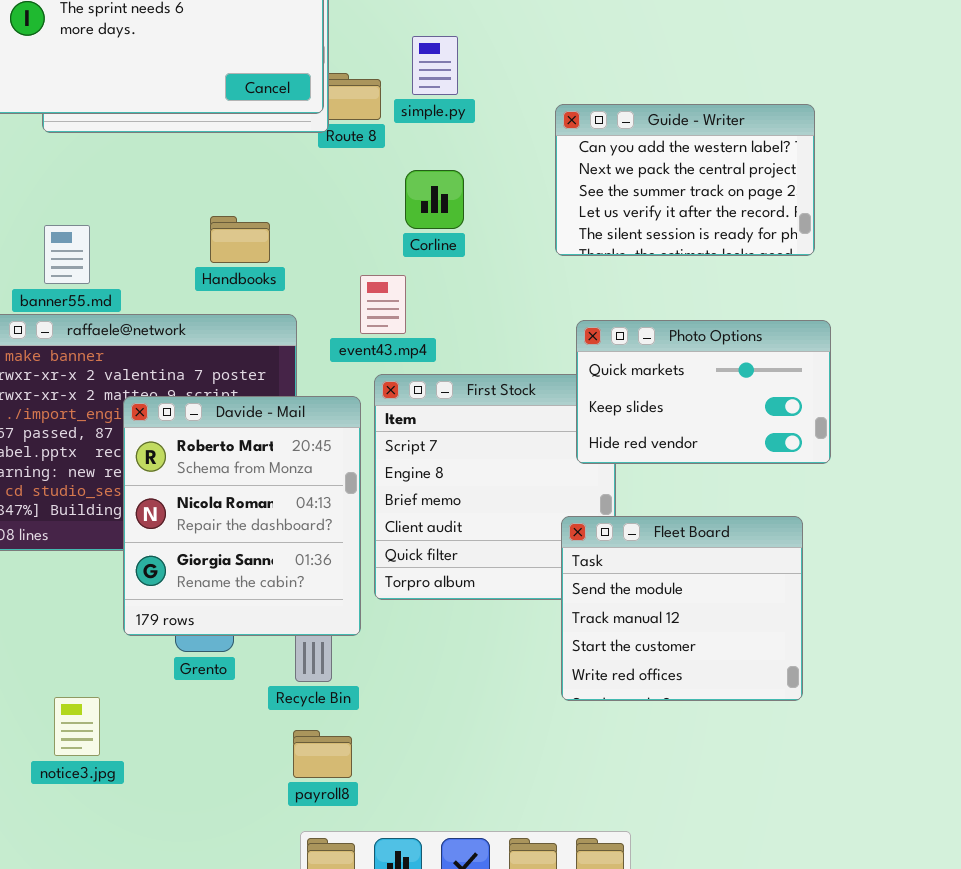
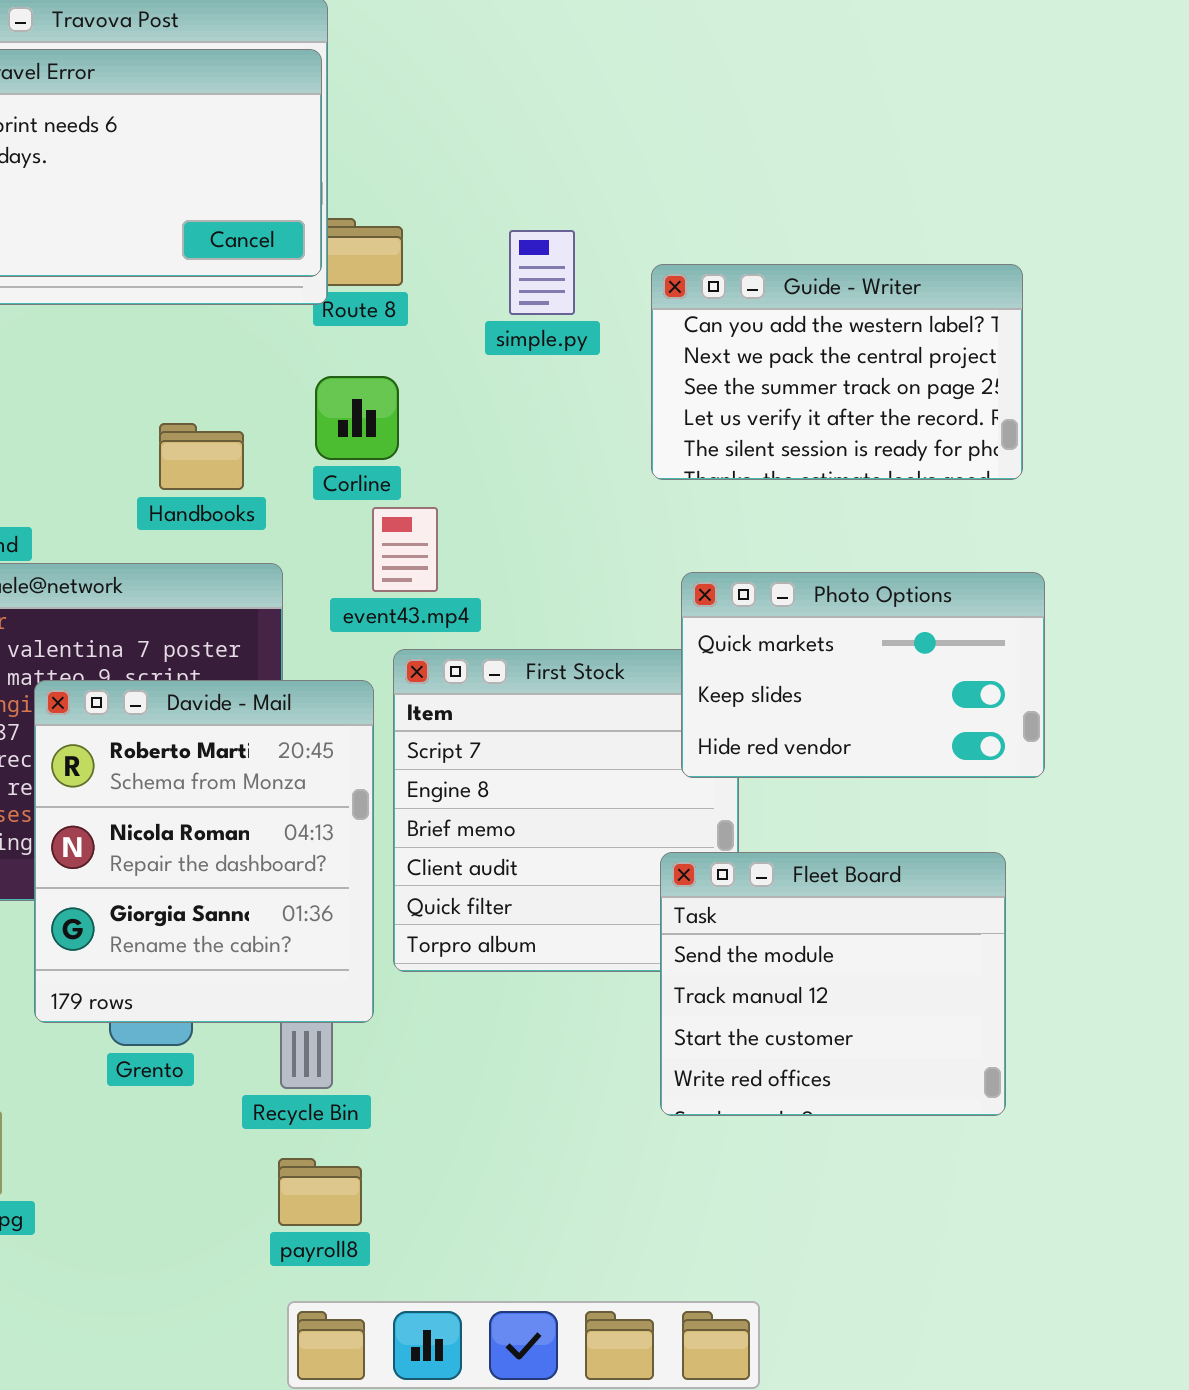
simple.py: [412,36,458,95] -> [509,230,575,315], moved
Corline: [405,170,464,229] -> [315,376,399,460], moved

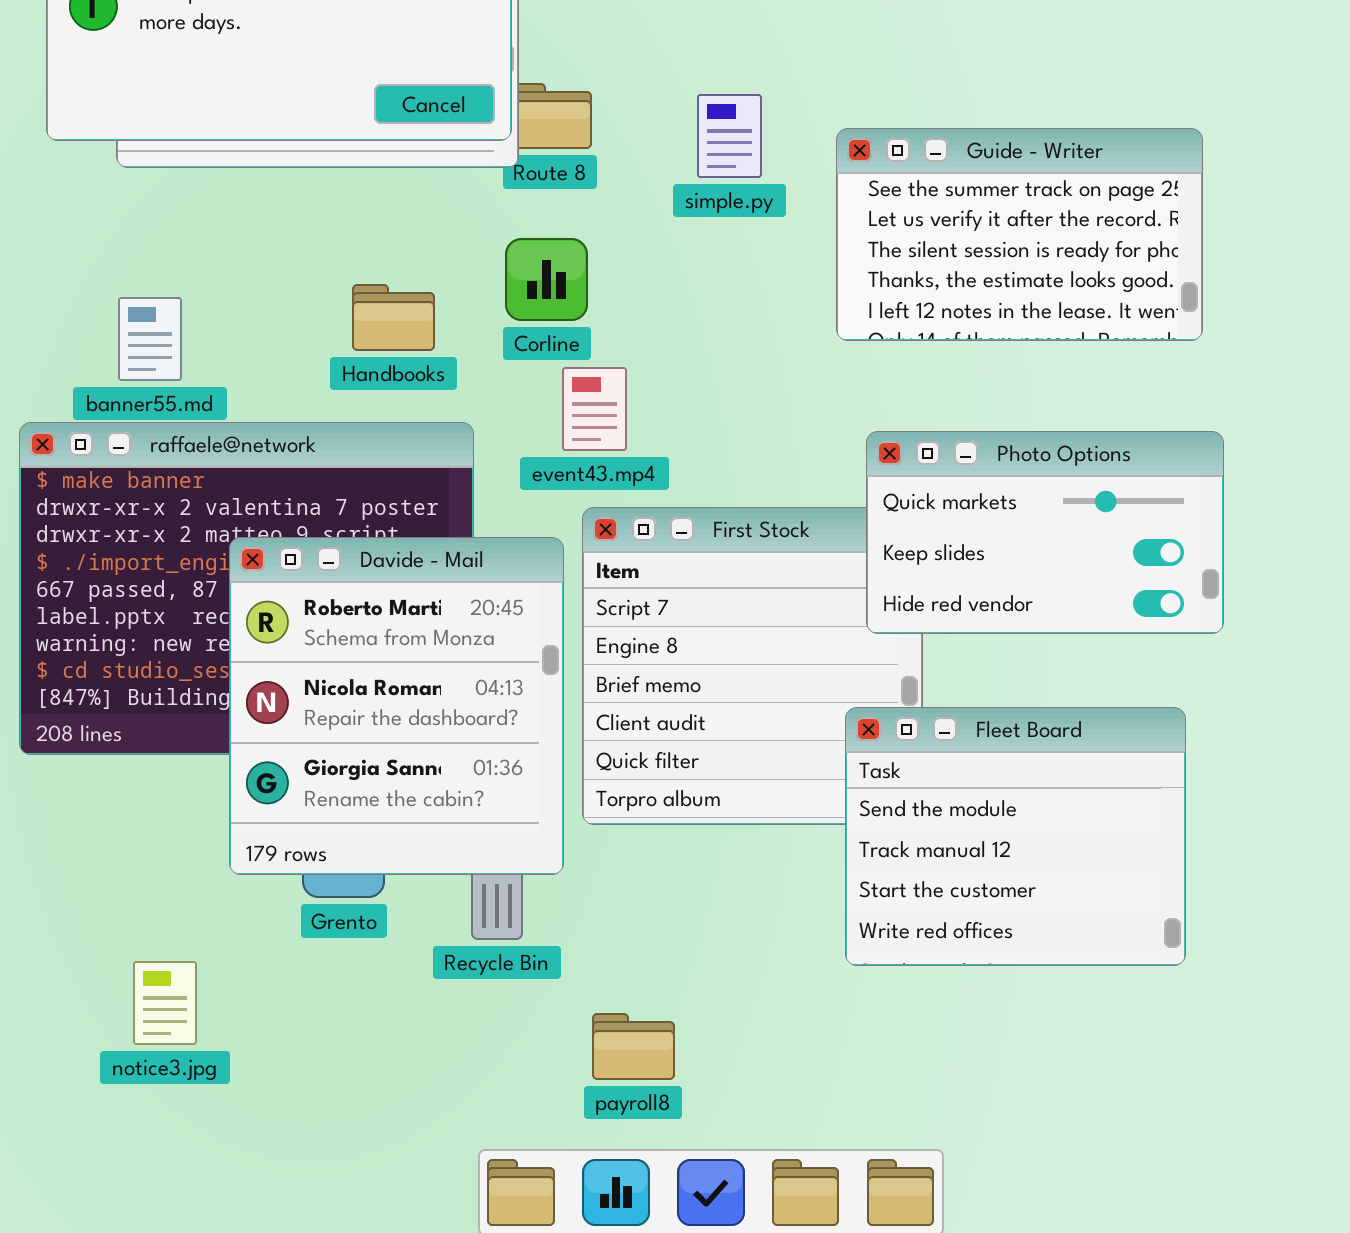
Guide - Writer: [651,264,1023,480] -> [836,128,1203,341], scrolled down 2 rows
payroll8: [278,1158,362,1226] -> [592,1013,675,1080], moved

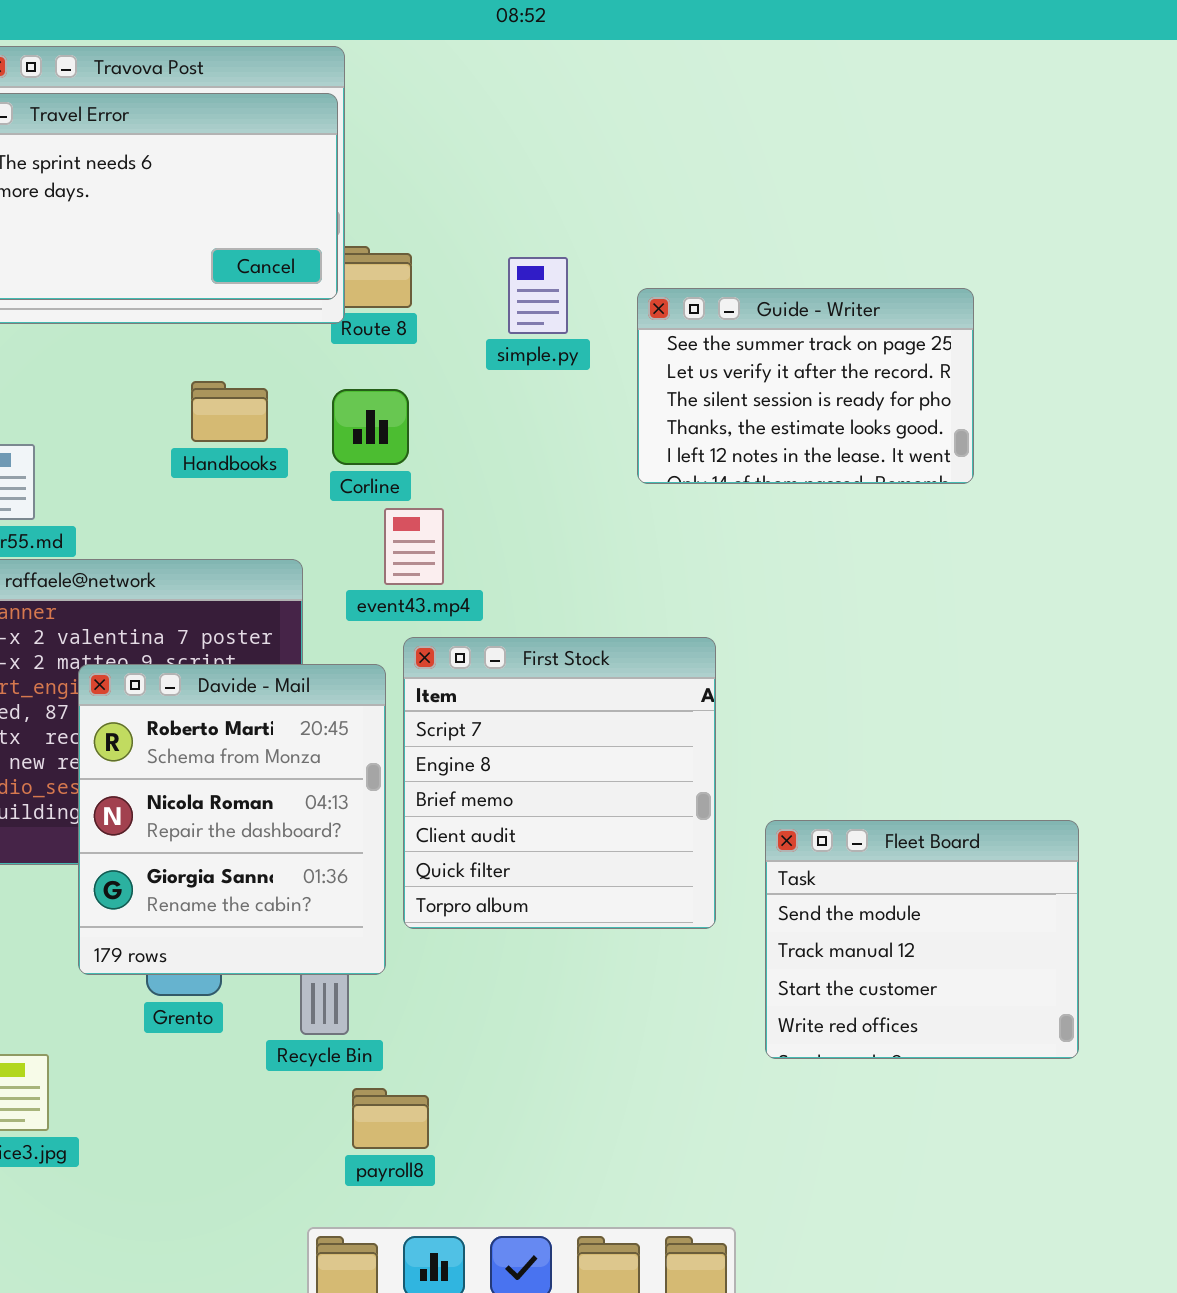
Handbooks: [352,284,435,351] -> [191,381,268,442], moved
Photo Options: [866,431,1224,634] -> none, closed
Fleet Board: [845,707,1186,966] -> [765,820,1079,1059], moved
payroll8: [592,1013,675,1080] -> [352,1088,429,1149], moved

